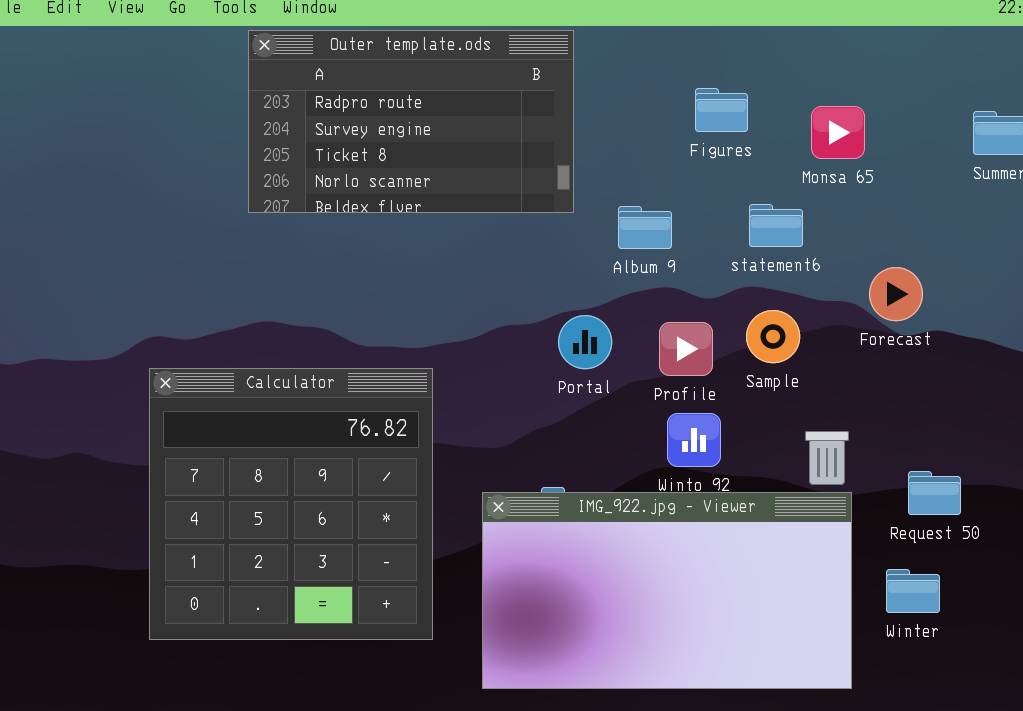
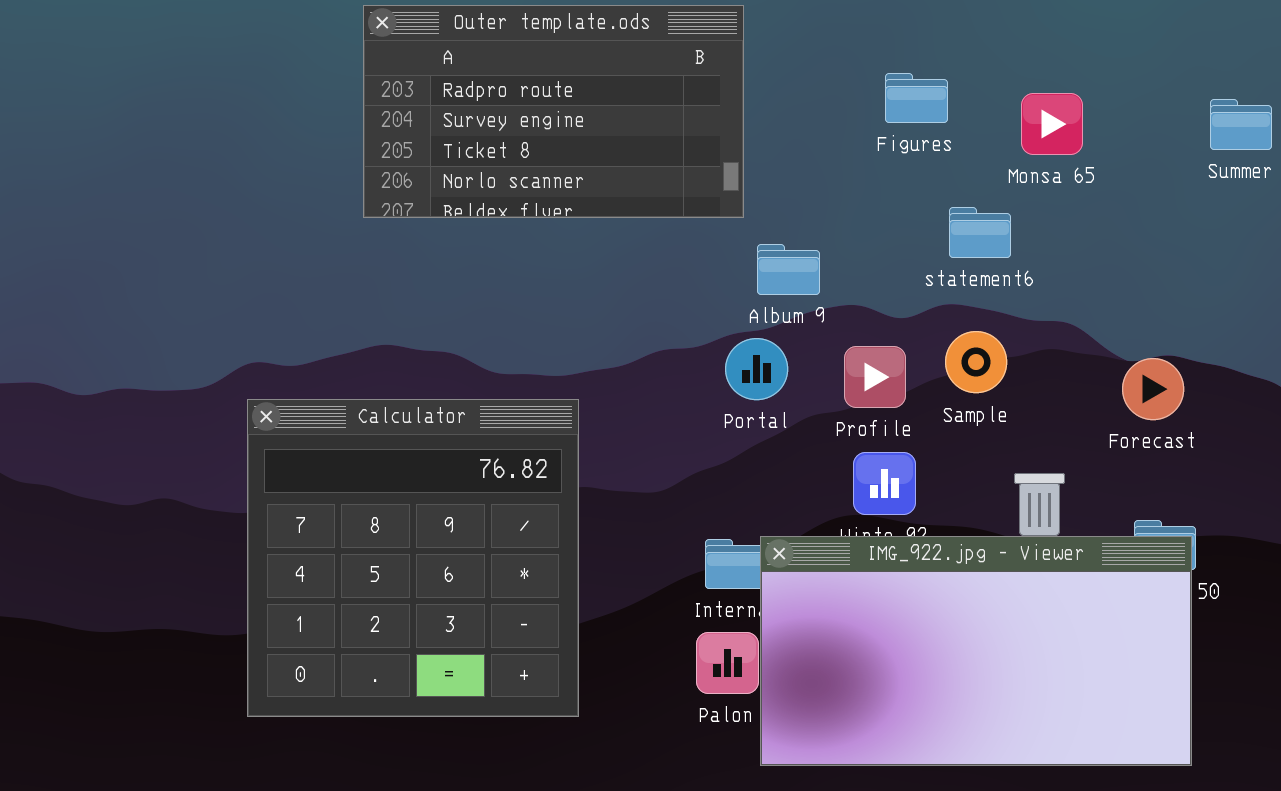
Album 9: [618,206,672,249] -> [757,244,820,295], moved
Forecast: [869,267,923,321] -> [1122,358,1184,420], moved
IMG_922.jpg - Viewer: [482,492,852,689] -> [760,536,1192,766], moved

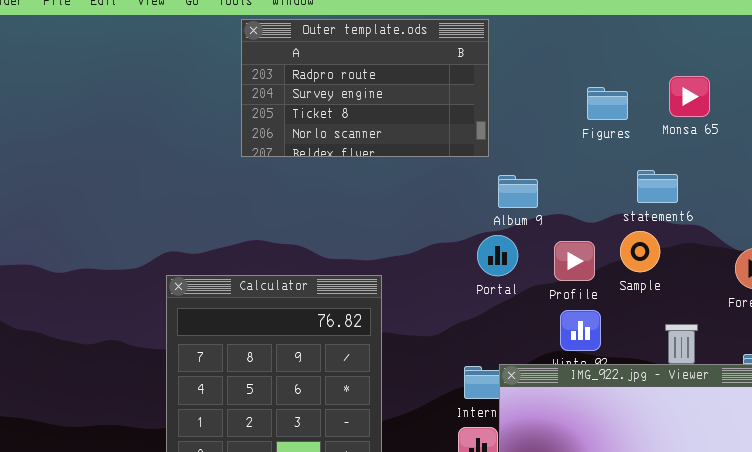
Figures: [885,73,948,123] -> [587,87,628,120], moved
statement6: [949,207,1011,258] -> [637,170,678,203], moved

